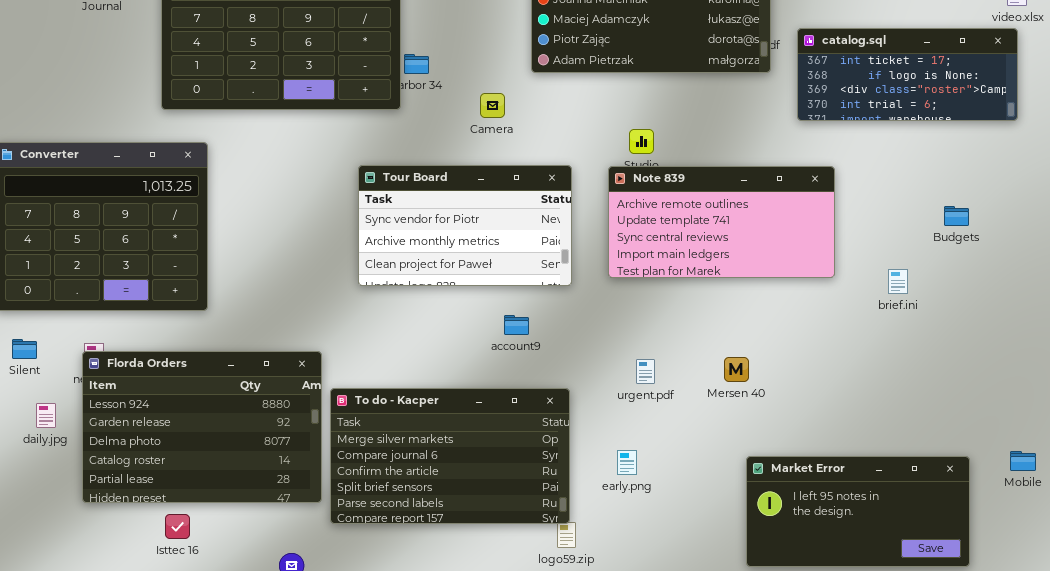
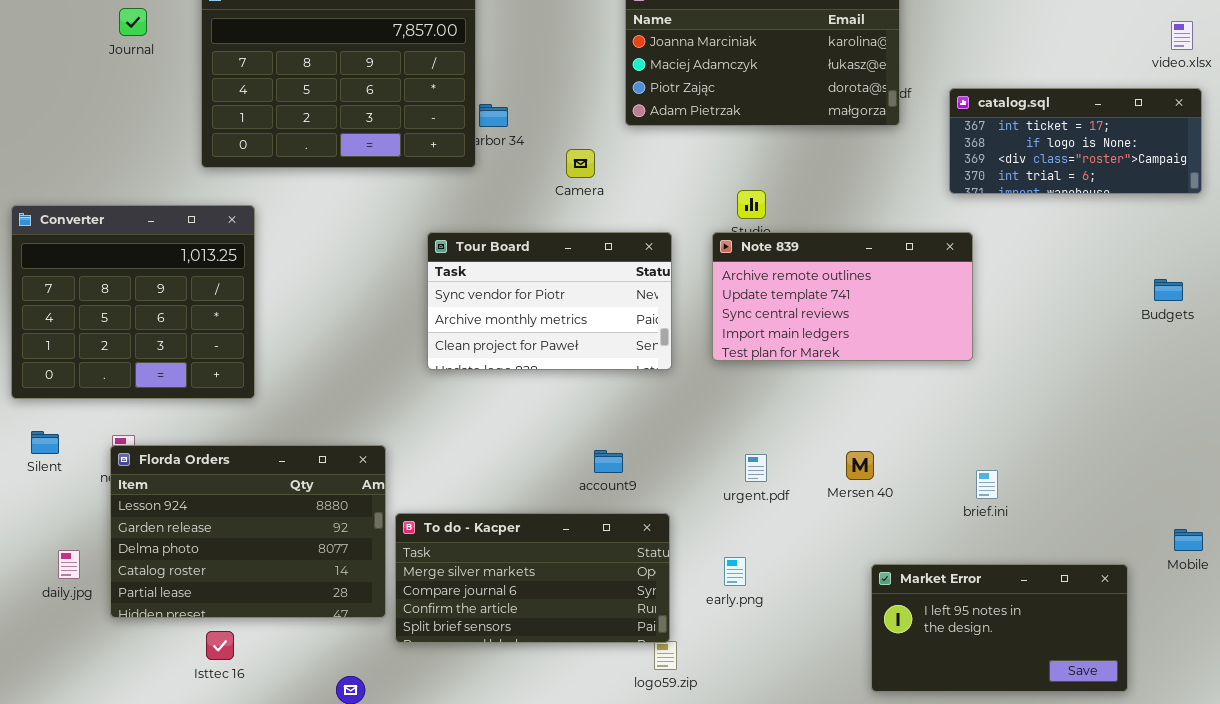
catalog.sql: [797,28,1018,121] -> [949,88,1202,194], moved
Budgets: [944,206,969,226] -> [1154,279,1183,301], moved
brief.ini: [888,269,908,294] -> [976,470,998,499], moved
account9: [504,315,529,335] -> [594,450,623,473], moved
To do - Kacper: [330,388,570,524] -> [395,513,670,643], resized
daily.jpg: [36,403,56,428] -> [58,550,80,579], moved
Mobile: [1010,451,1036,471] -> [1174,529,1203,551], moved

